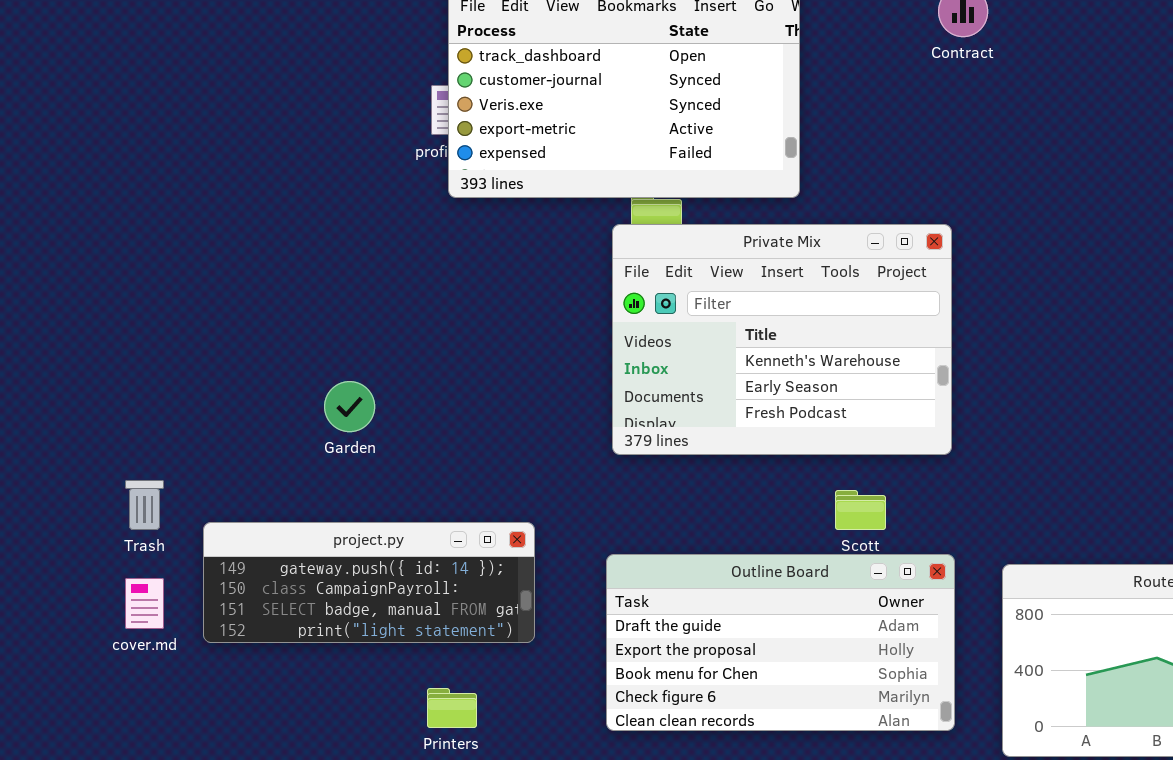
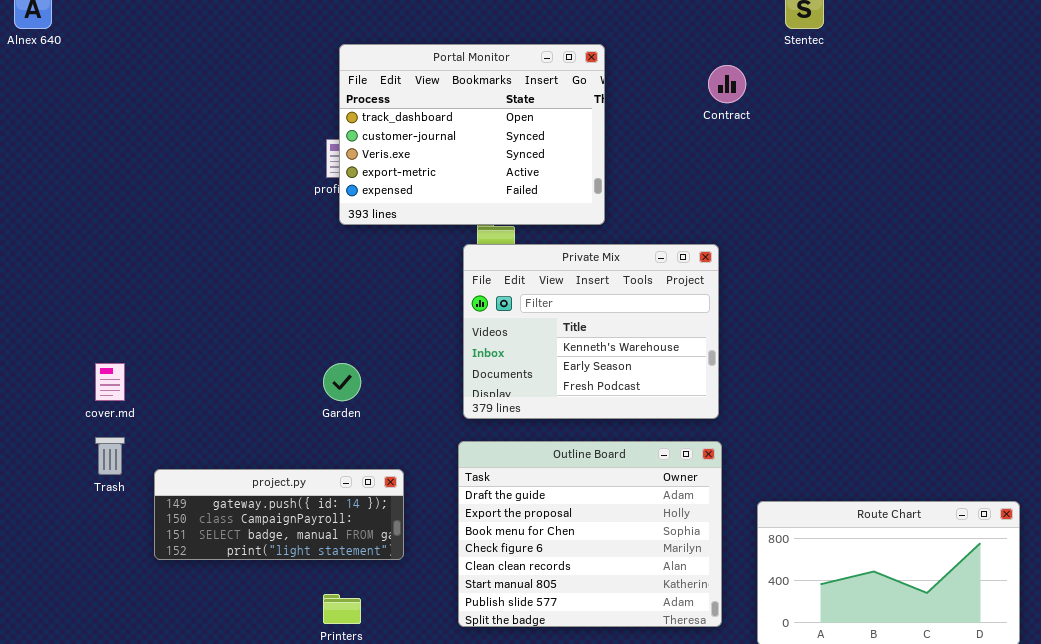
Garden: [324,381,375,432] -> [323,363,361,401], moved
Outline Board: [606,554,955,731] -> [458,441,722,627], resized
cover.md: [125,578,164,629] -> [95,363,125,401], moved

